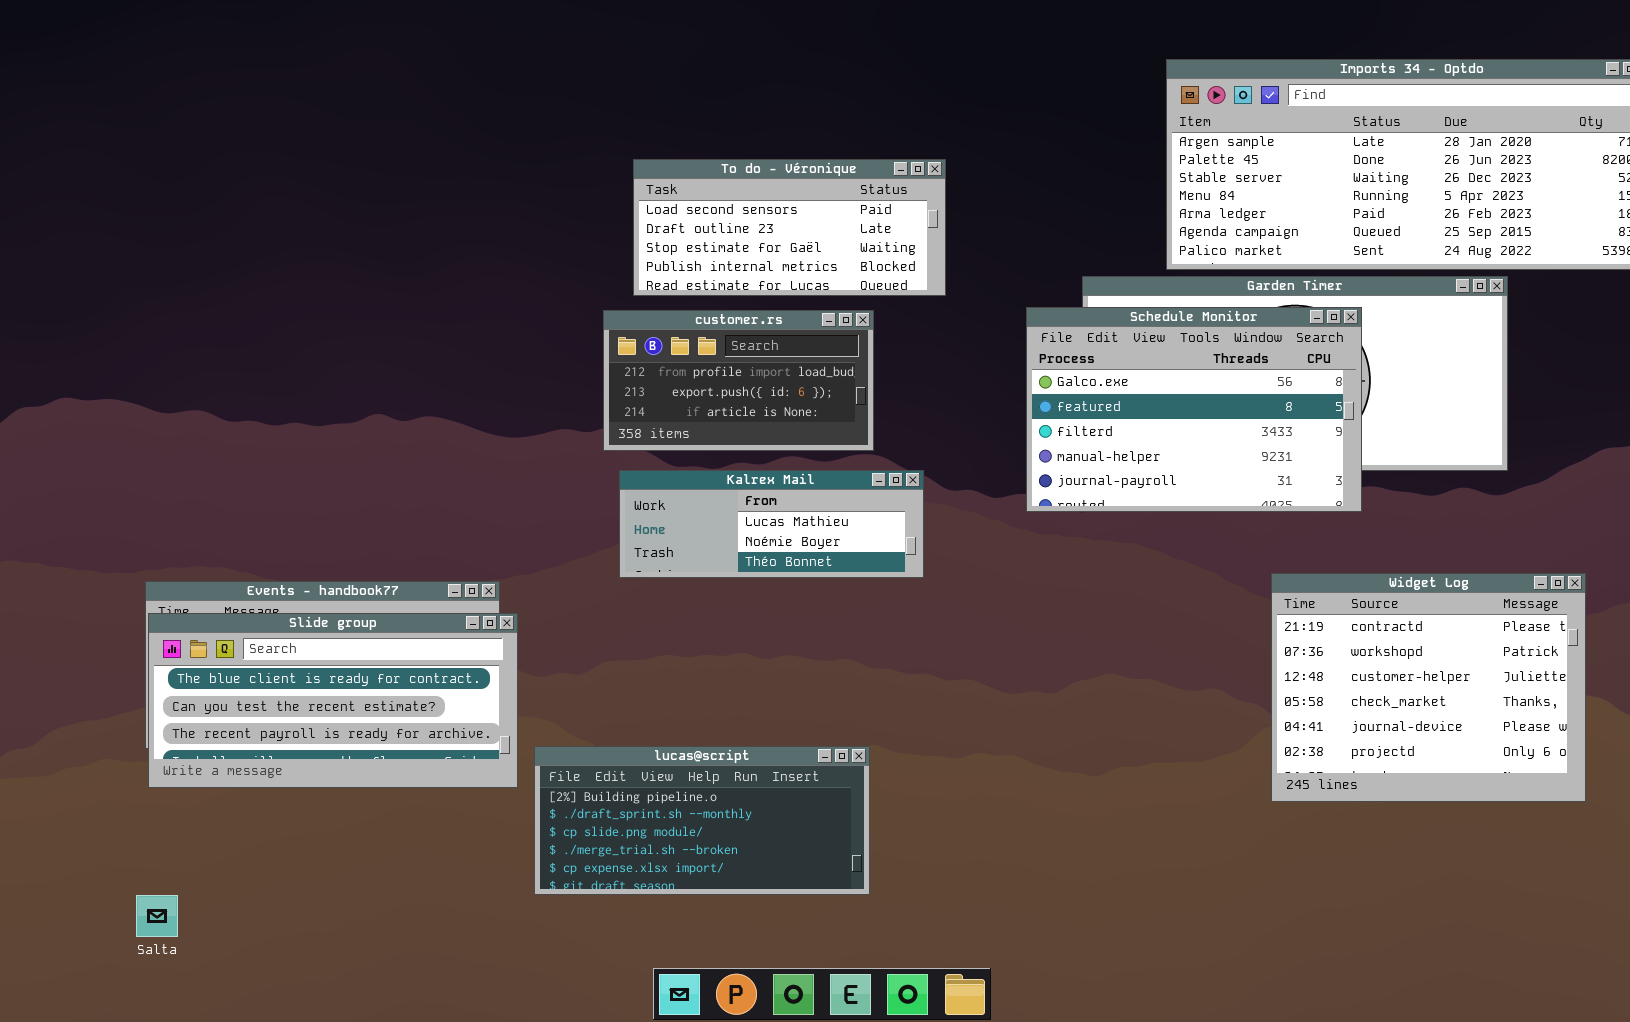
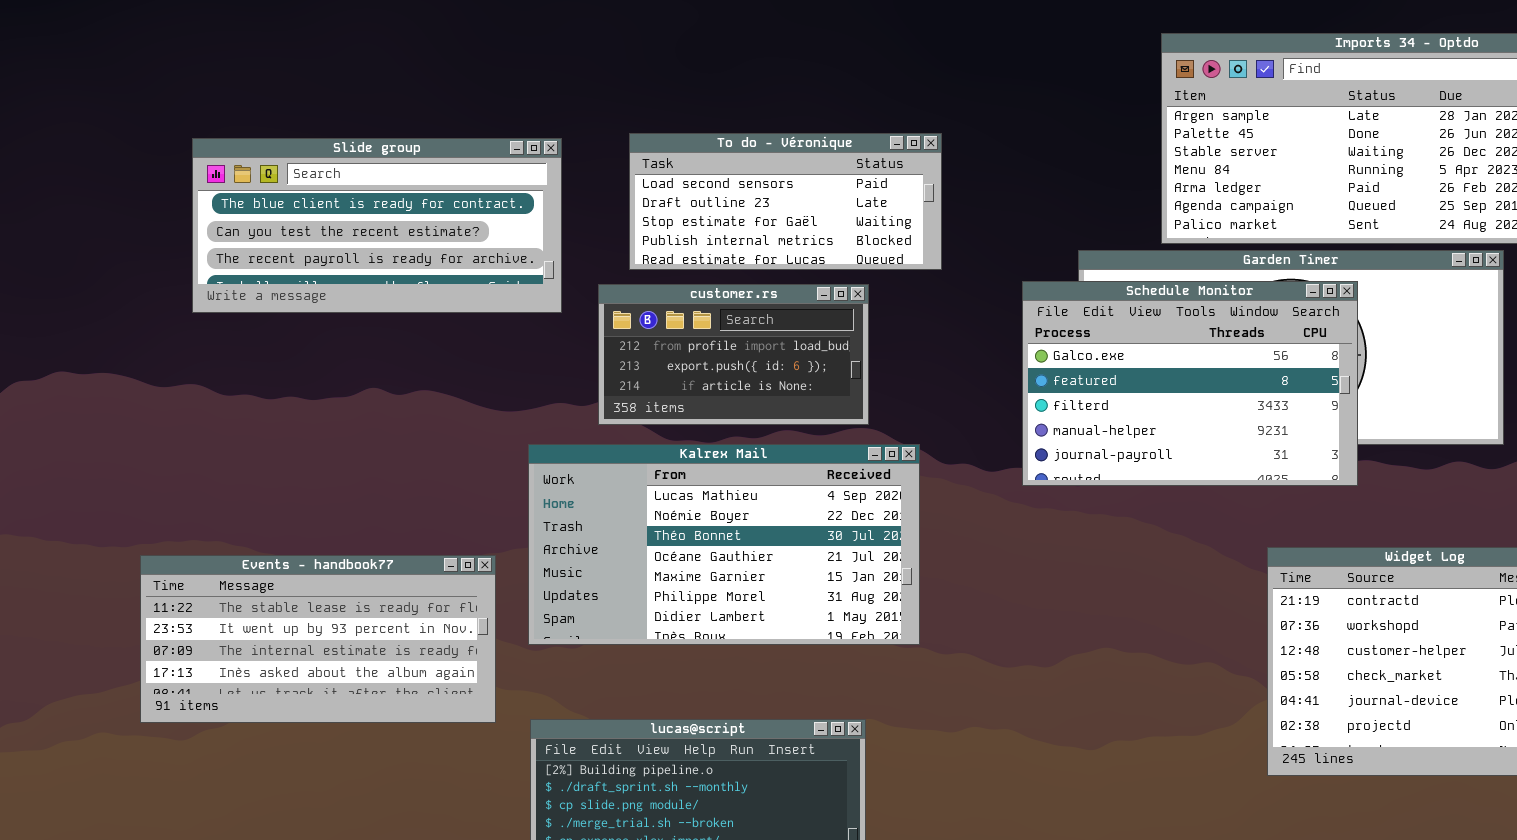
Kalrex Mail: [619,470,924,578] -> [528,444,920,645], resized
Slide group: [148,613,518,788] -> [192,138,562,313], moved

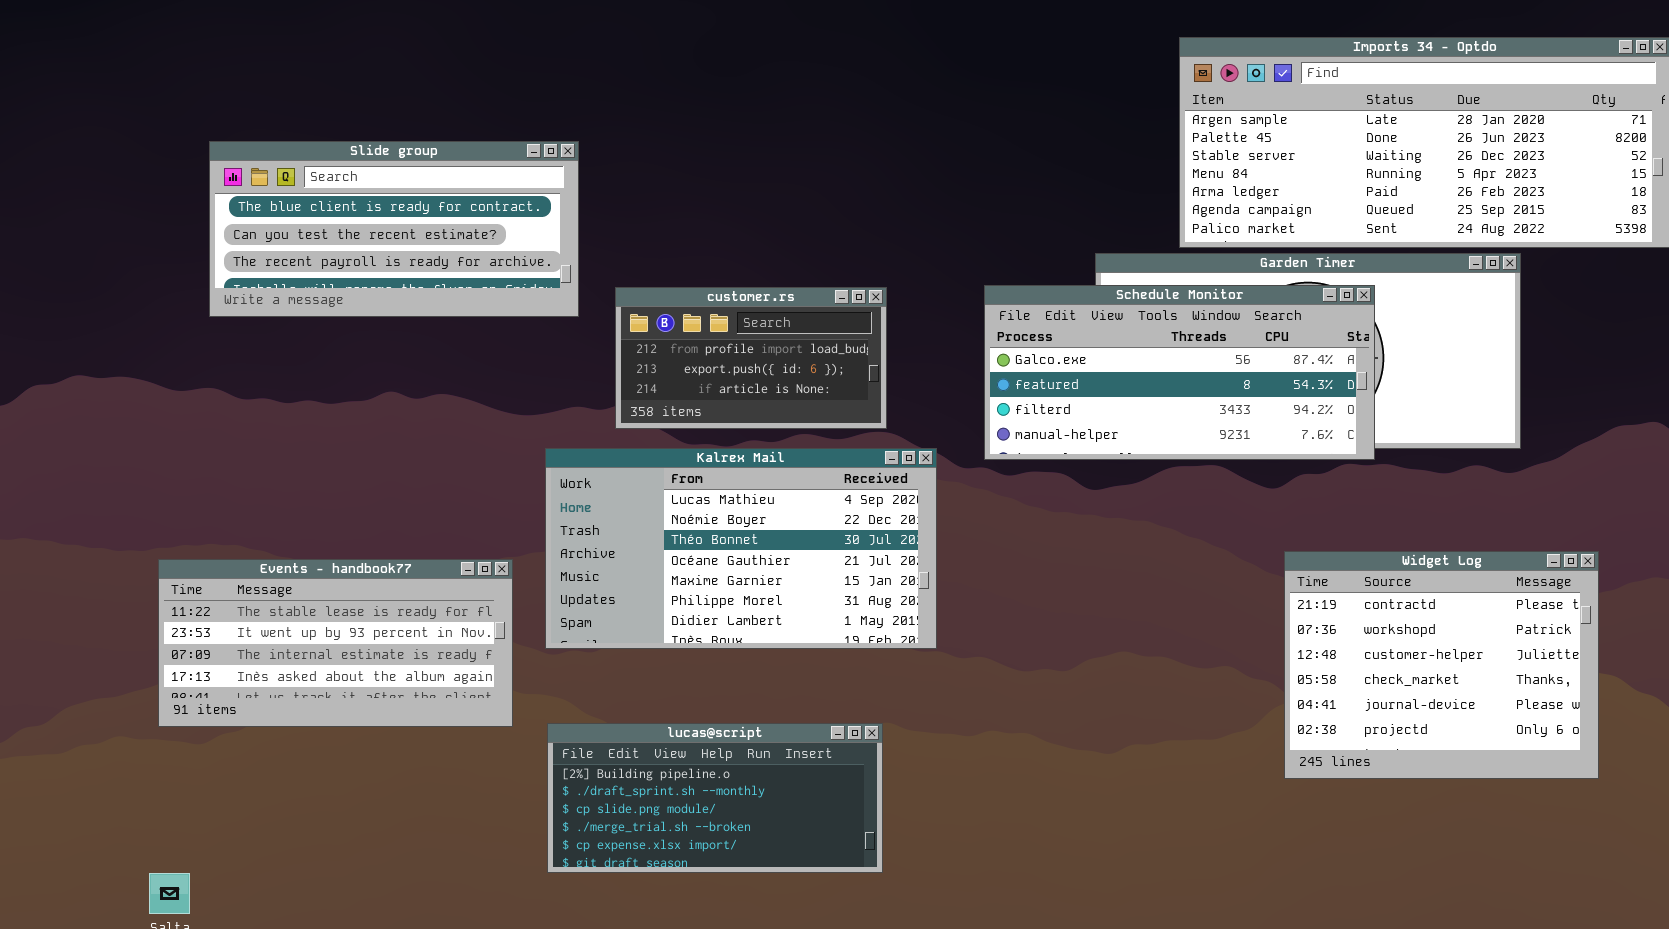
To do - Véronique: [629,133,942,270] -> none, closed
Schedule Monitor: [1022,281,1358,486] -> [984,285,1375,460], resized

